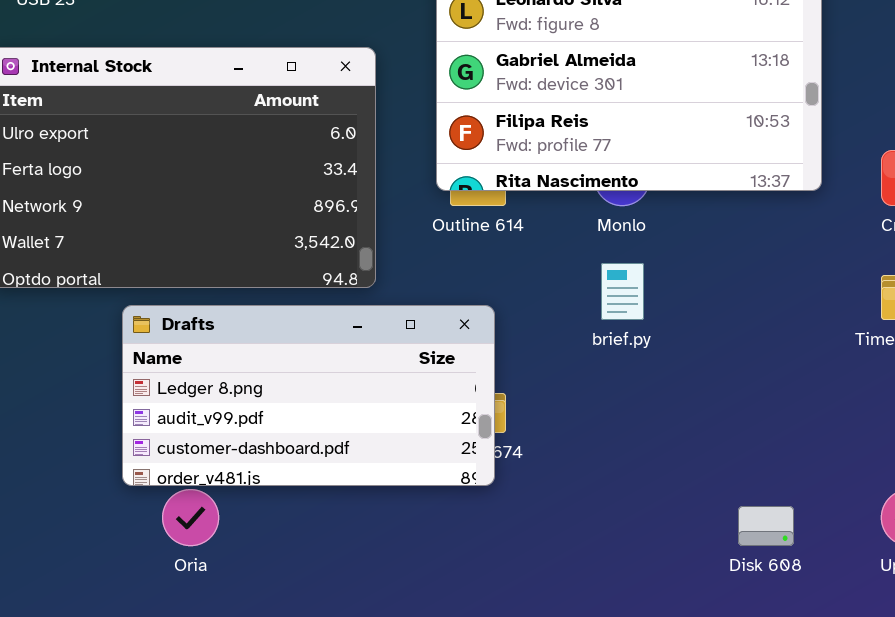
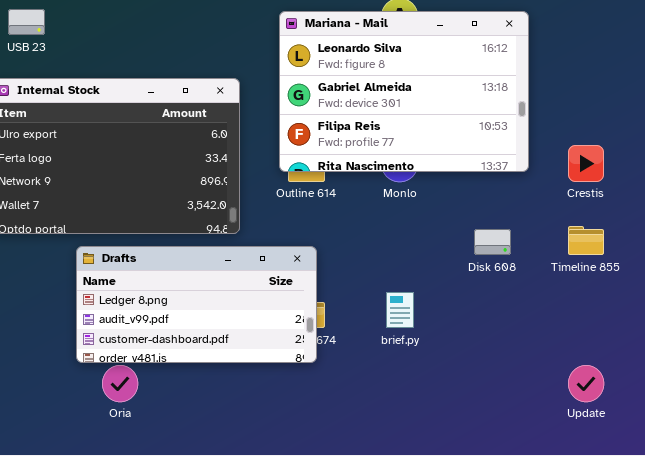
brief.py: [601,263,644,320] -> [386,292,414,328], moved
Disk 608: [738,506,794,546] -> [474,229,511,255], moved

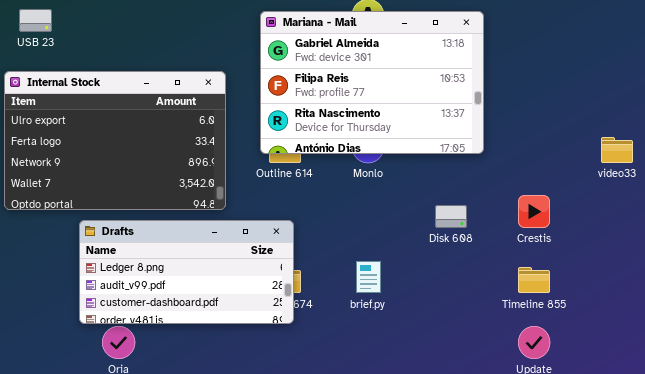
Mariana - Mail: [279,11,529,172] -> [260,11,484,154], scrolled down 1 row
Crestis: [568,145,604,182] -> [518,195,550,228], moved
Timeline 855: [568,226,604,255] -> [518,267,550,293], moved

